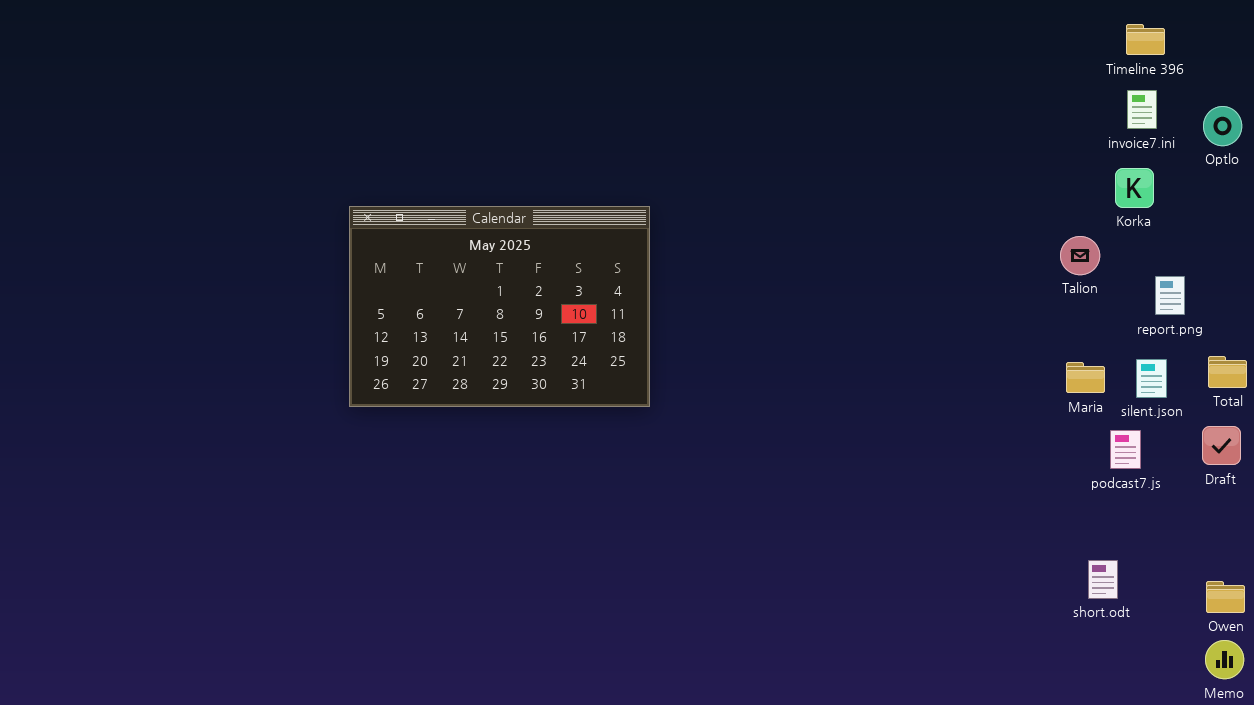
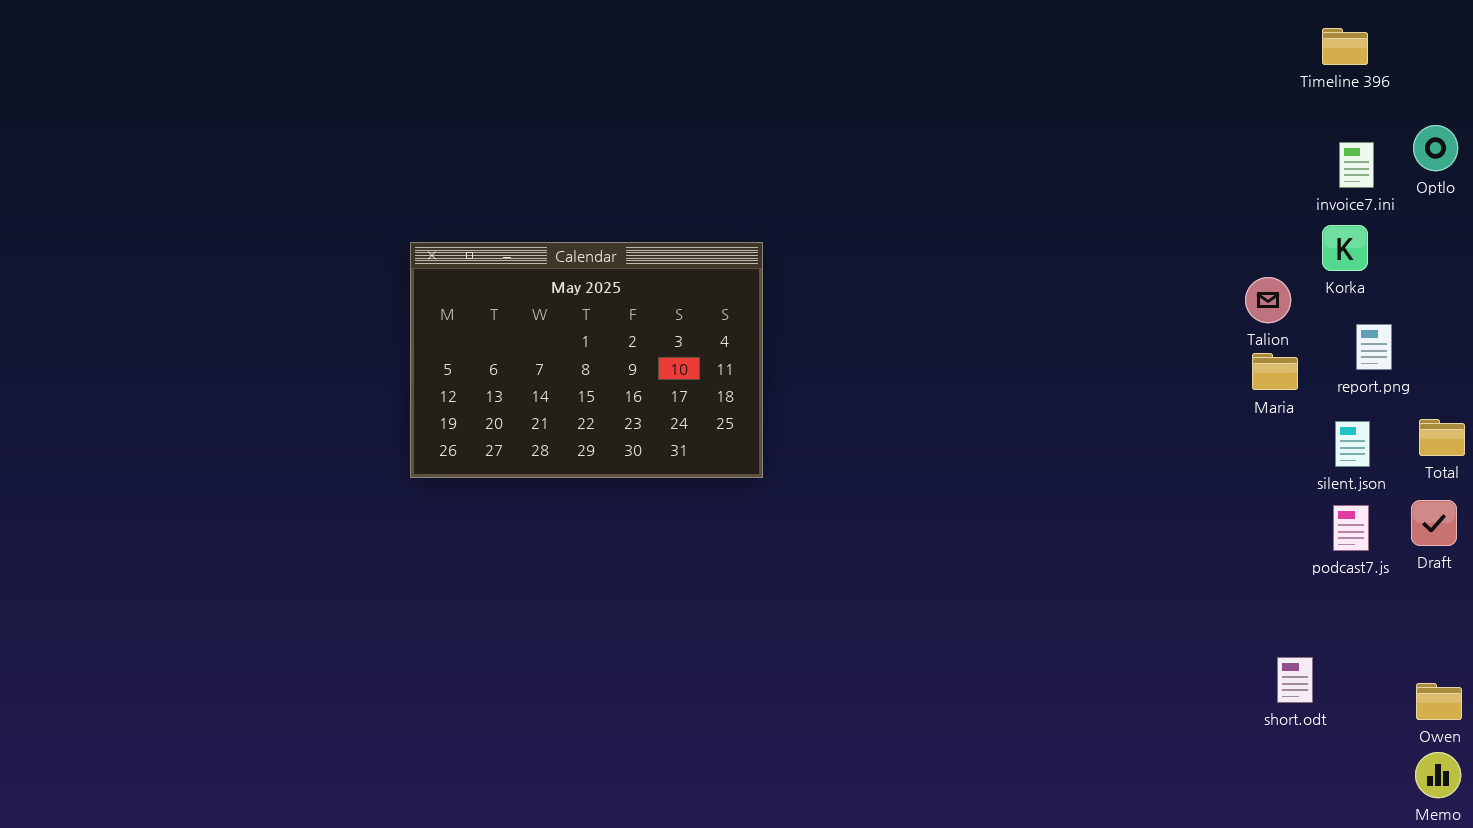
invoice7.ini: [1127,90,1157,129] -> [1339,142,1374,188], moved
Korka: [1115,168,1154,208] -> [1322,225,1368,271], moved
Maria: [1066,362,1105,393] -> [1252,353,1298,390], moved
podcast7.js: [1110,430,1141,469] -> [1333,505,1369,551], moved

